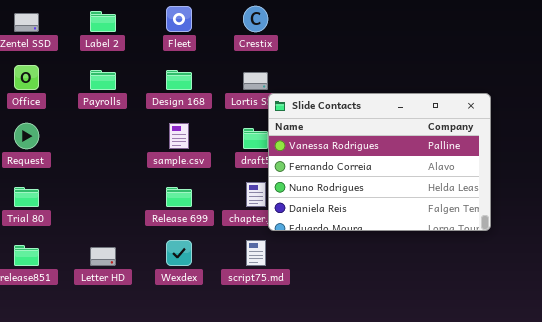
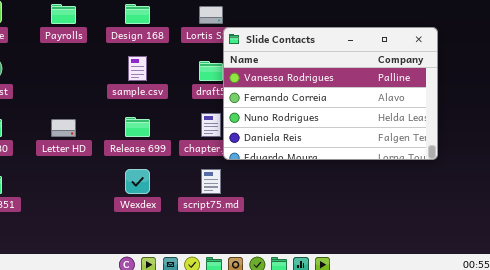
Letter HD: [90,247,116,266] -> [51,119,76,137], moved

